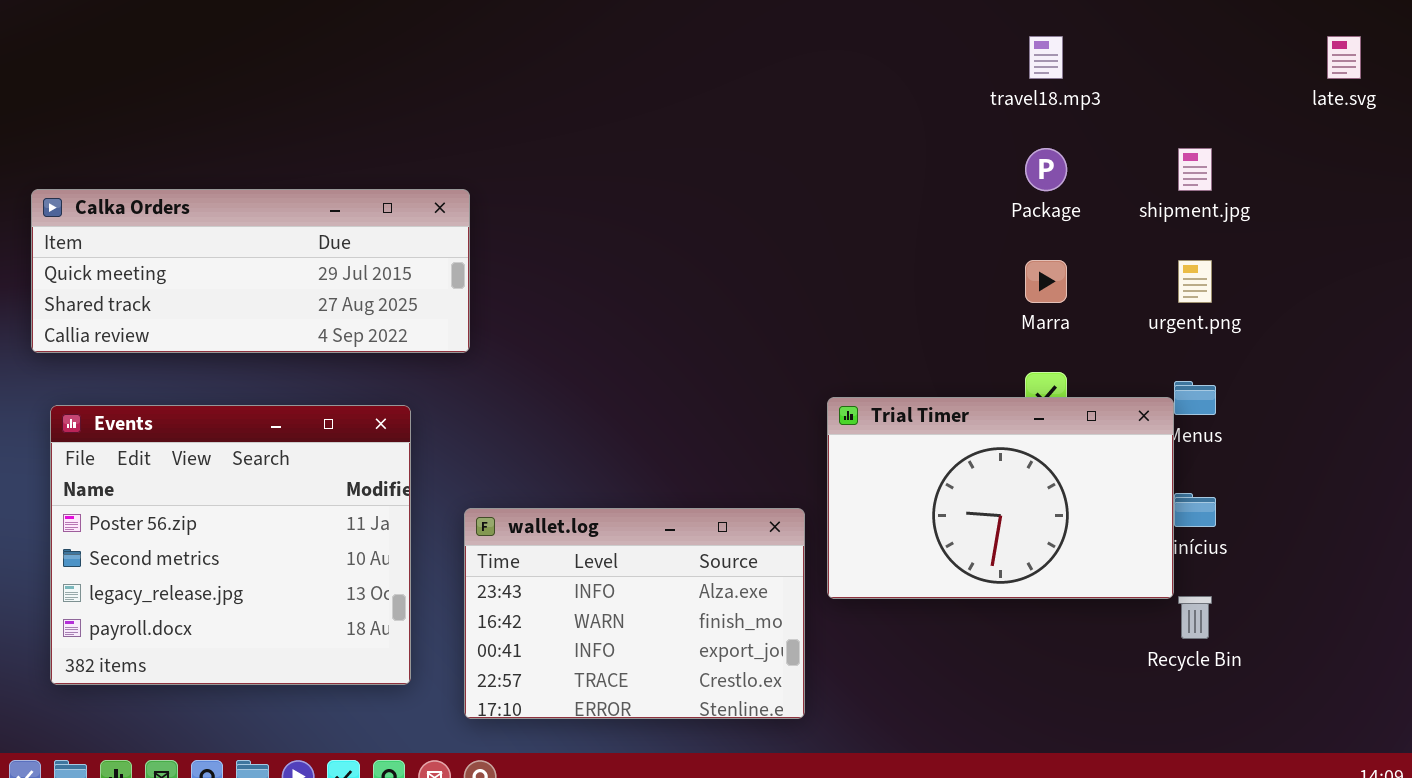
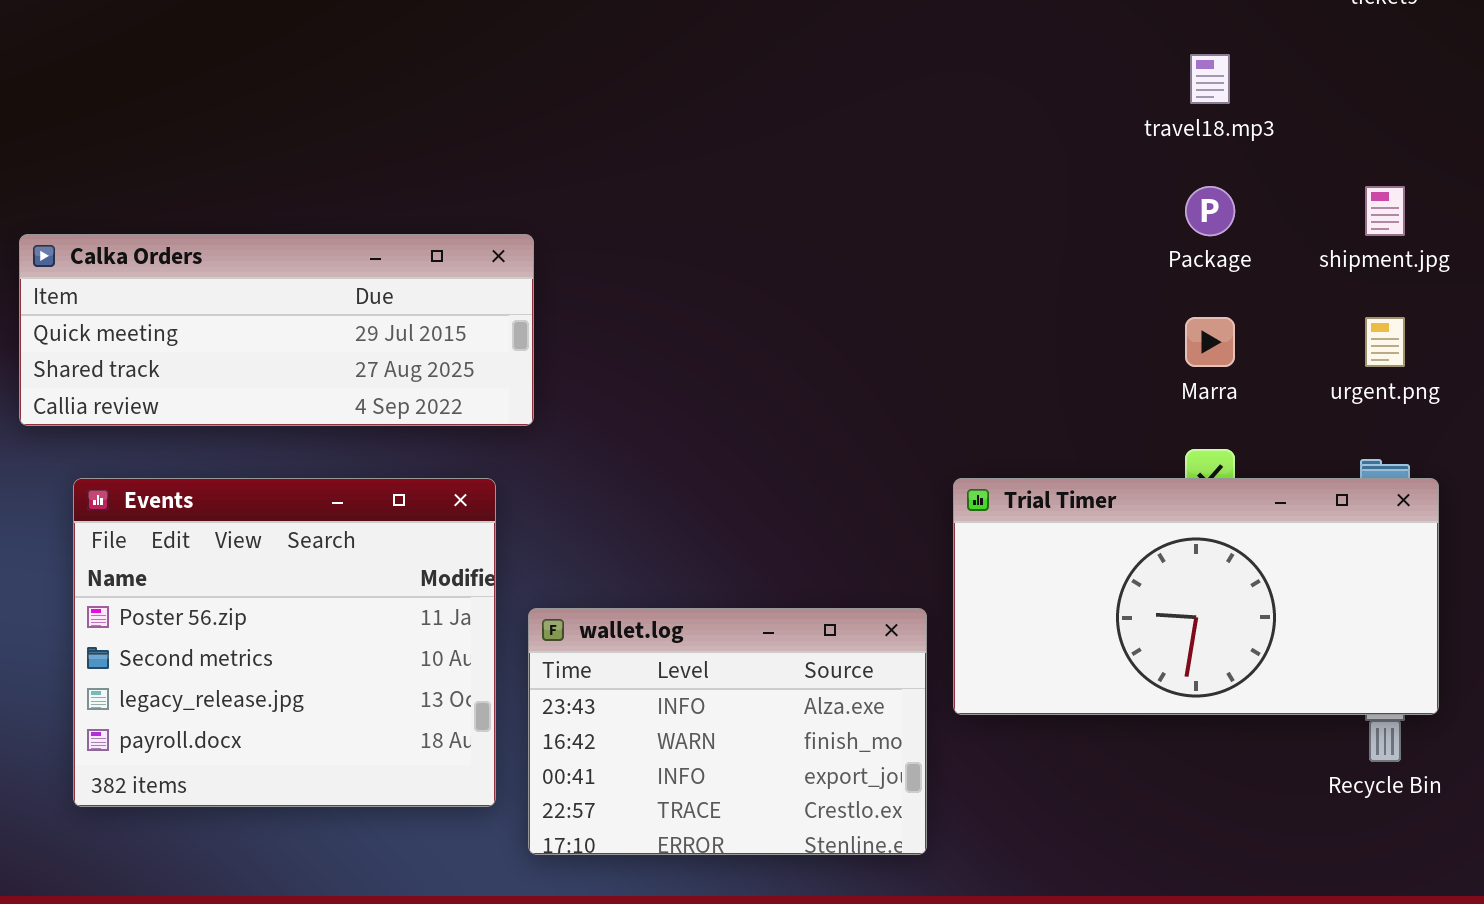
Trial Timer: [827,397,1174,599] -> [953,478,1439,715], resized
Events: [50,405,411,685] -> [73,478,496,807], moved

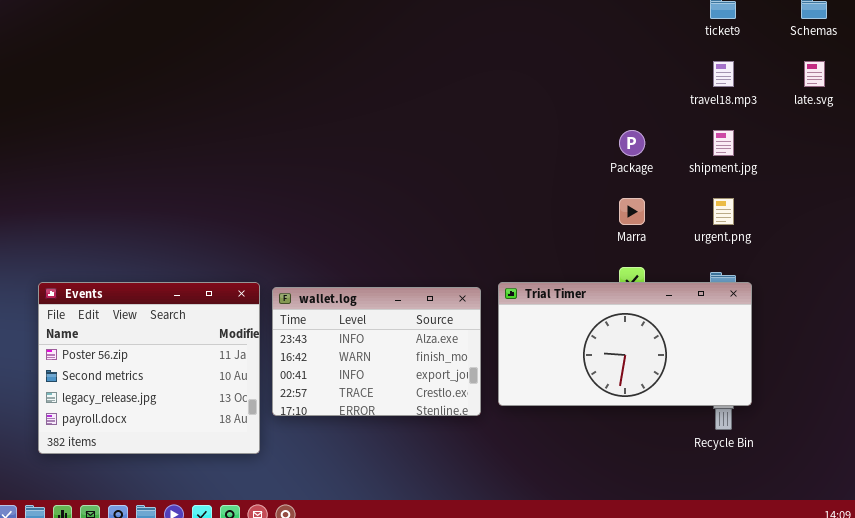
travel18.mp3: [1190,54,1230,104] -> [713,61,734,87], moved
Calka Orders: [19,234,534,426] -> none, closed
wallet.log: [528,608,927,855] -> [272,287,481,416], moved

